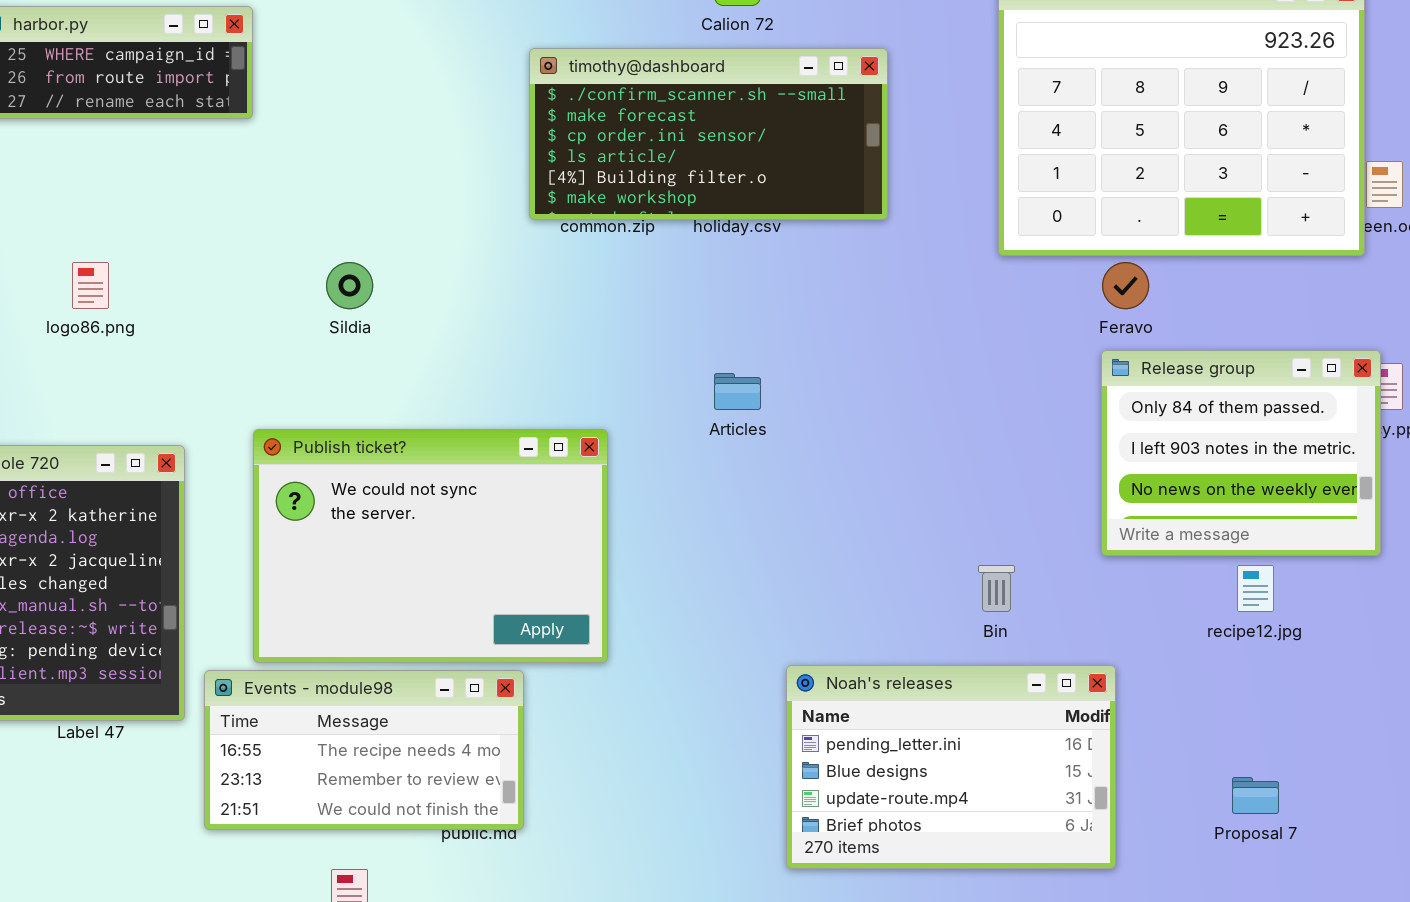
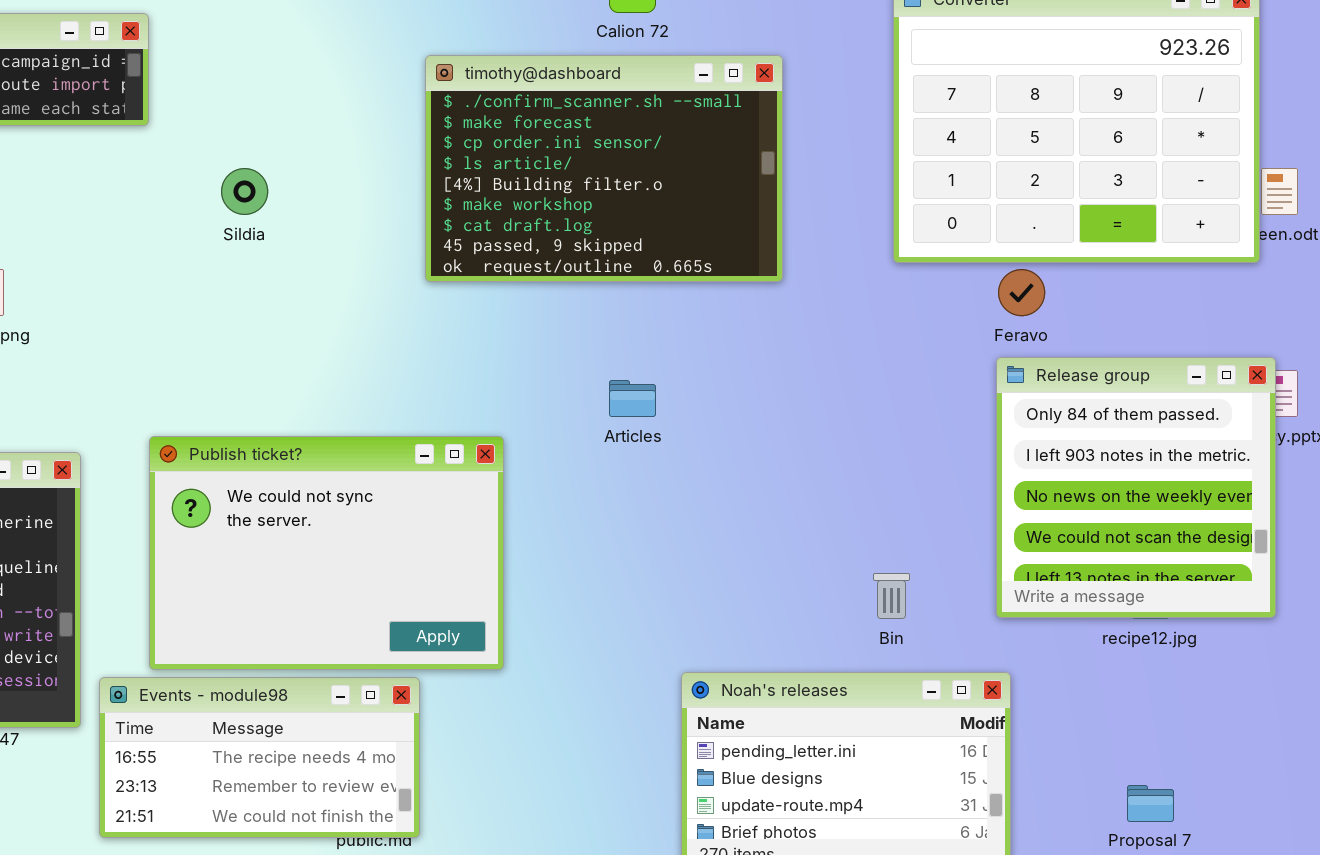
timothy@dashboard: [529,48,888,220] -> [425,55,783,282], resized
Sildia: [326,262,373,309] -> [221,168,268,215], moved
Release group: [1101,350,1381,556] -> [996,357,1276,618], resized

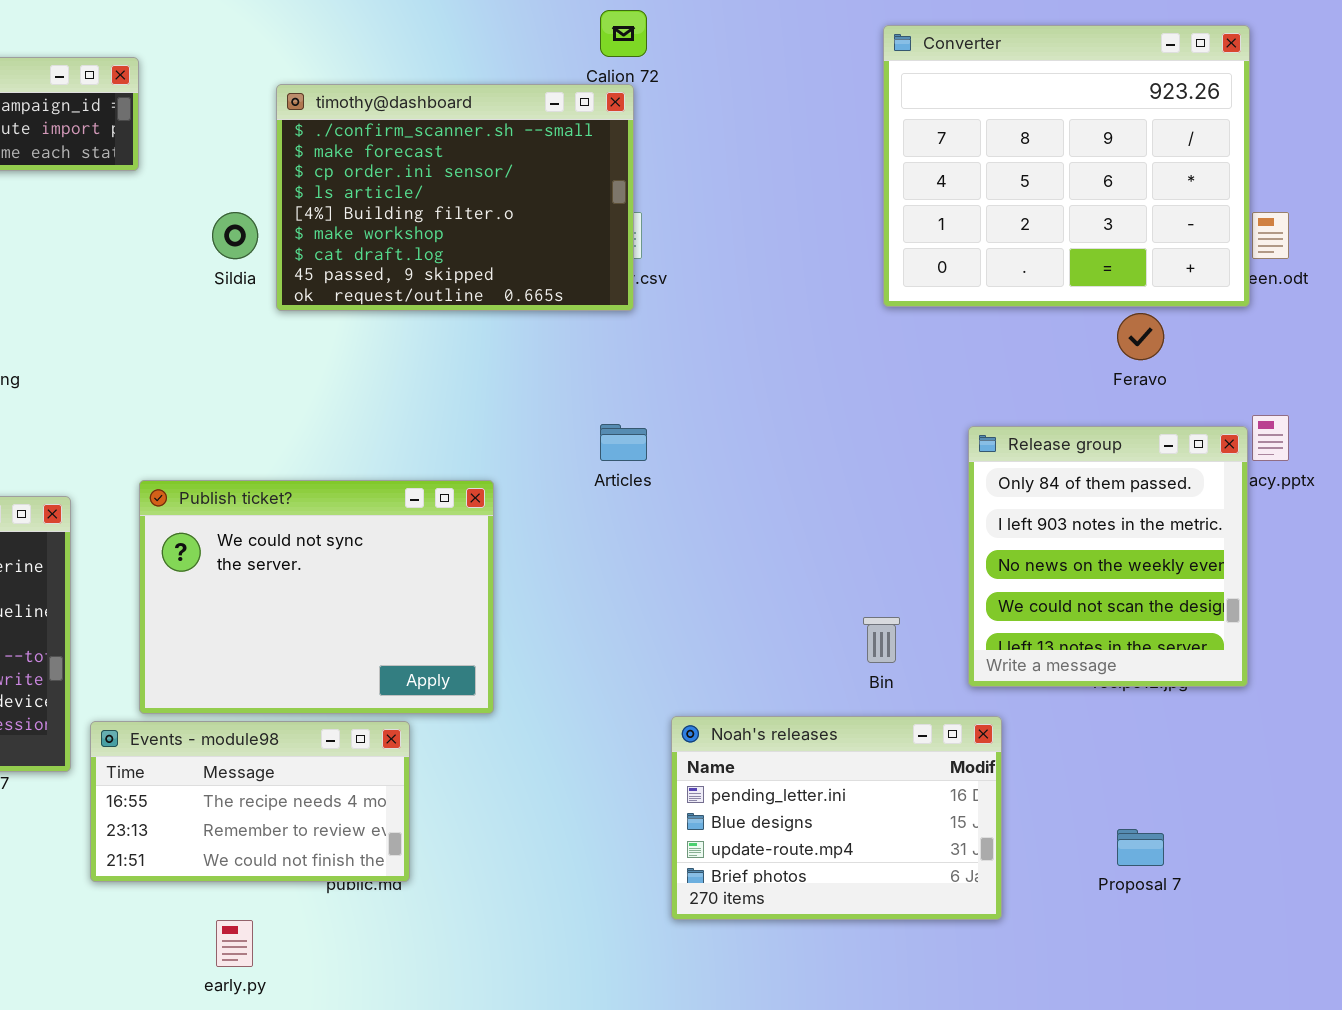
timothy@dashboard: [425,55,783,282] -> [276,84,634,311], moved
Feravo: [998,269,1045,316] -> [1117,313,1164,360], moved
Release group: [996,357,1276,618] -> [968,426,1248,687], moved

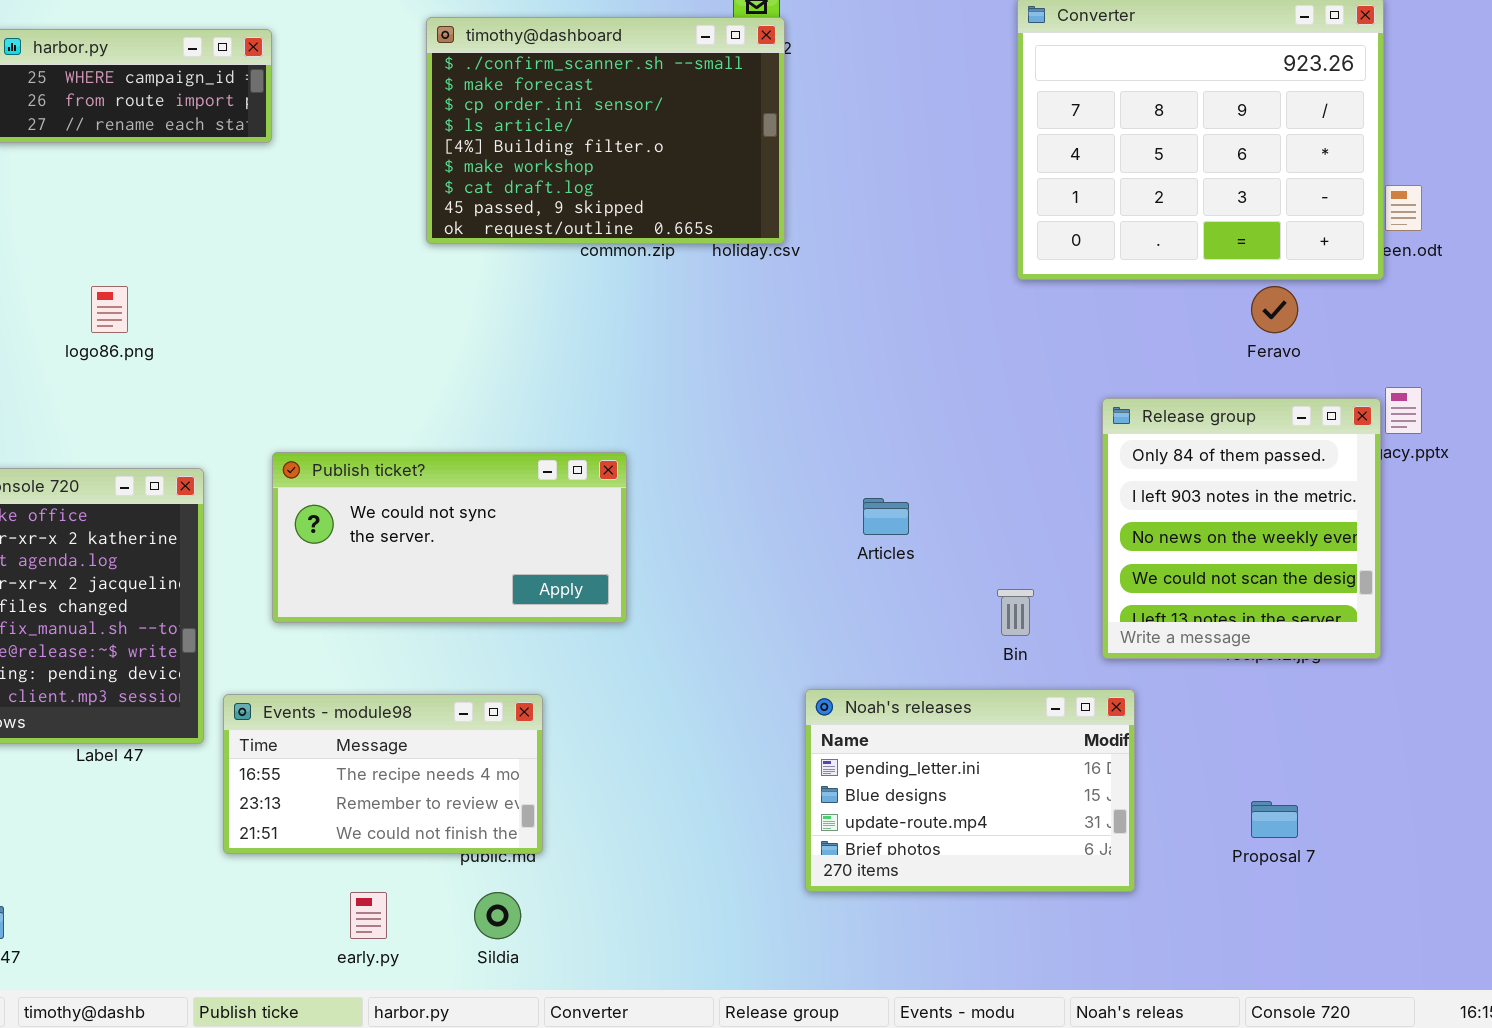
timothy@dashboard: [276,84,634,311] -> [426,17,785,244], moved
Sildia: [212,212,258,259] -> [474,892,521,939], moved
Articles: [600,424,647,461] -> [863,498,909,535], moved
Publish ticket?: [139,480,494,714] -> [272,452,627,623], resized

